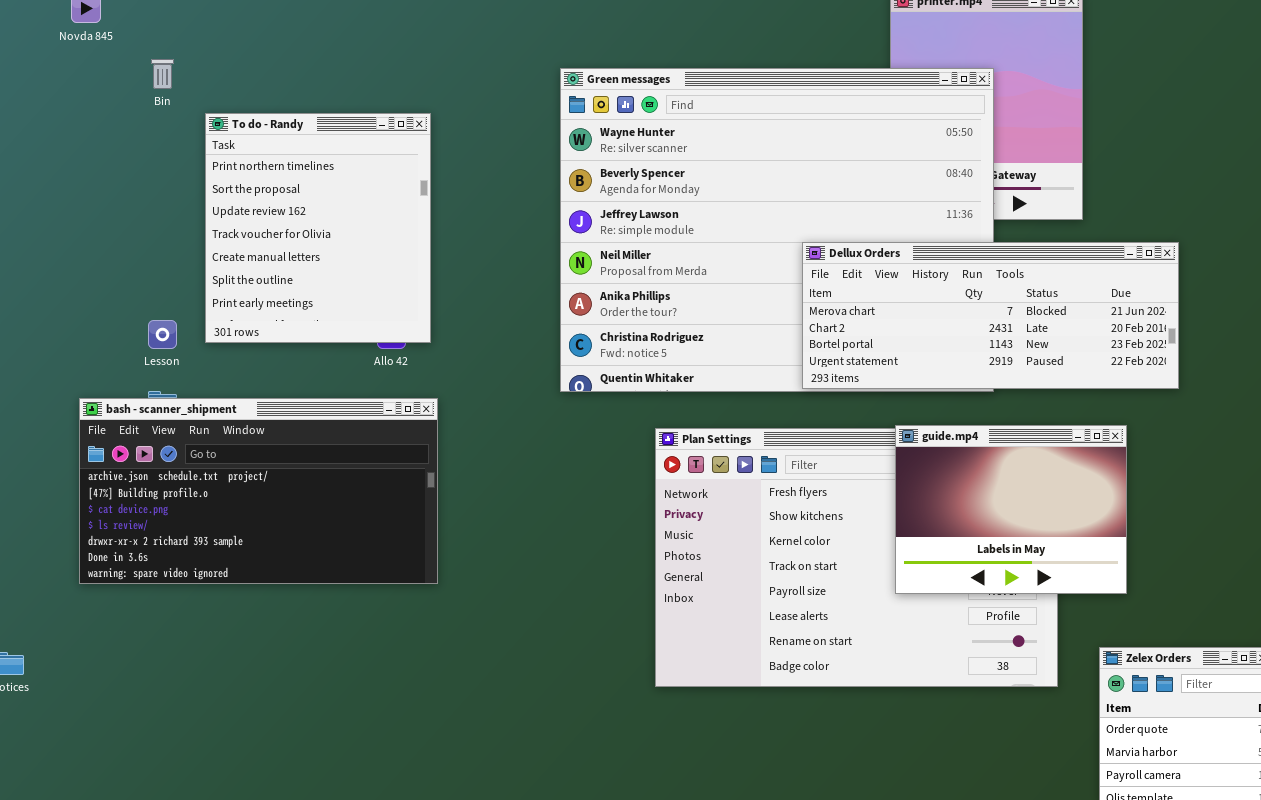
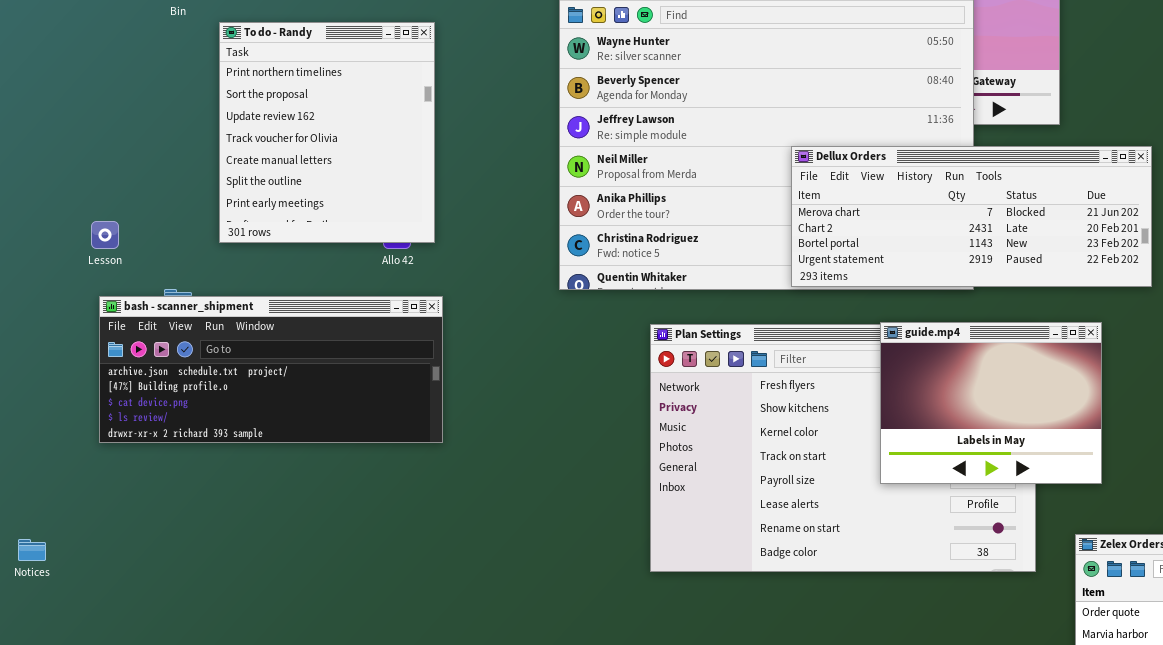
Lesson: [148,320,177,349] -> [91,221,119,249], moved
bash - scanner_shipment: [79,398,438,584] -> [99,296,443,443], resized

